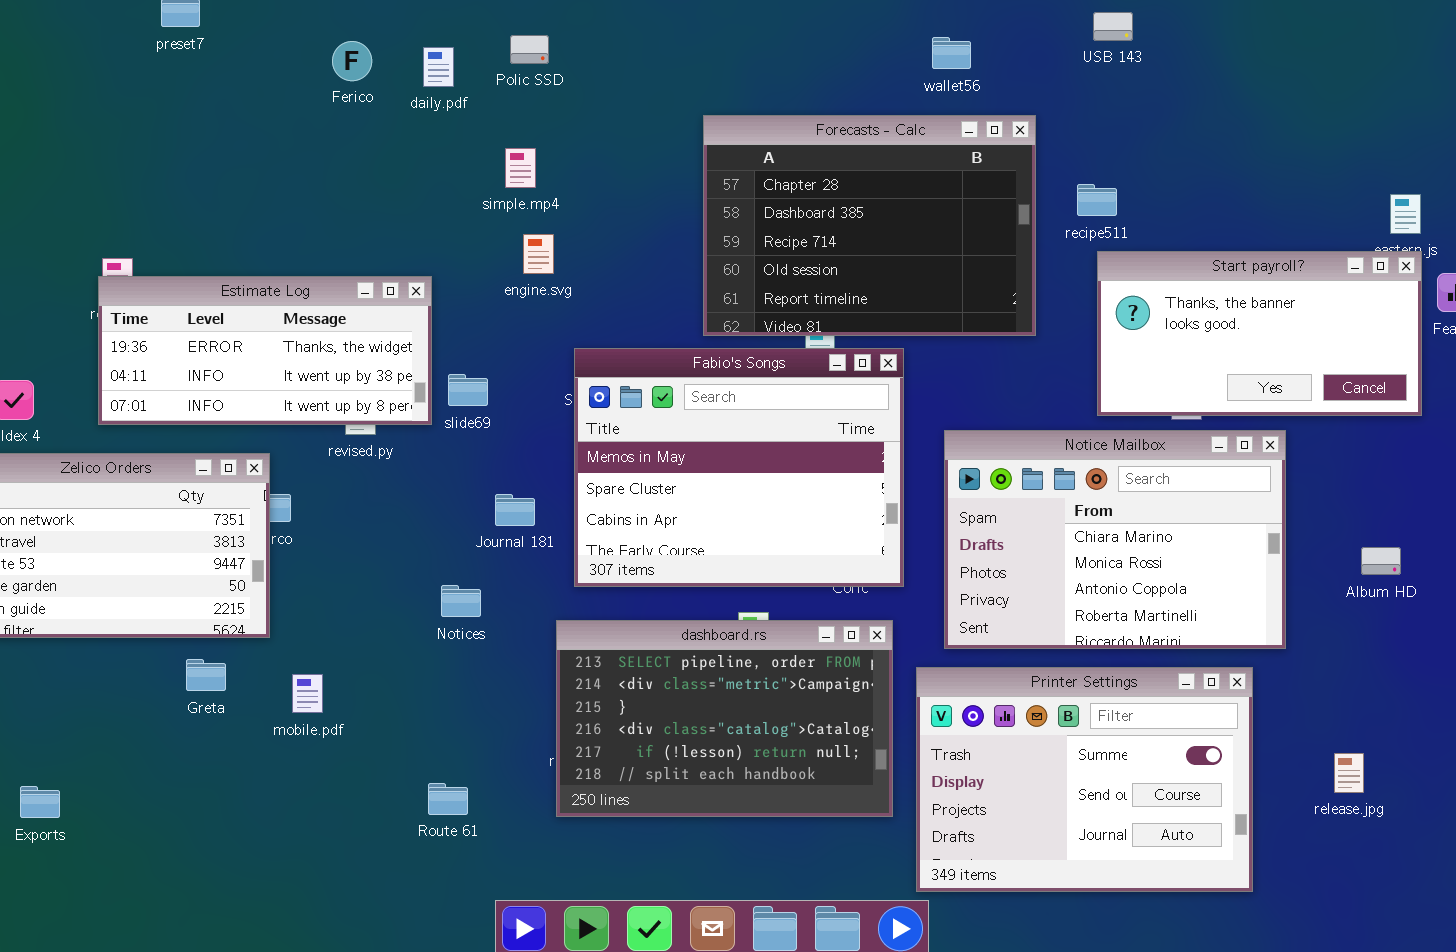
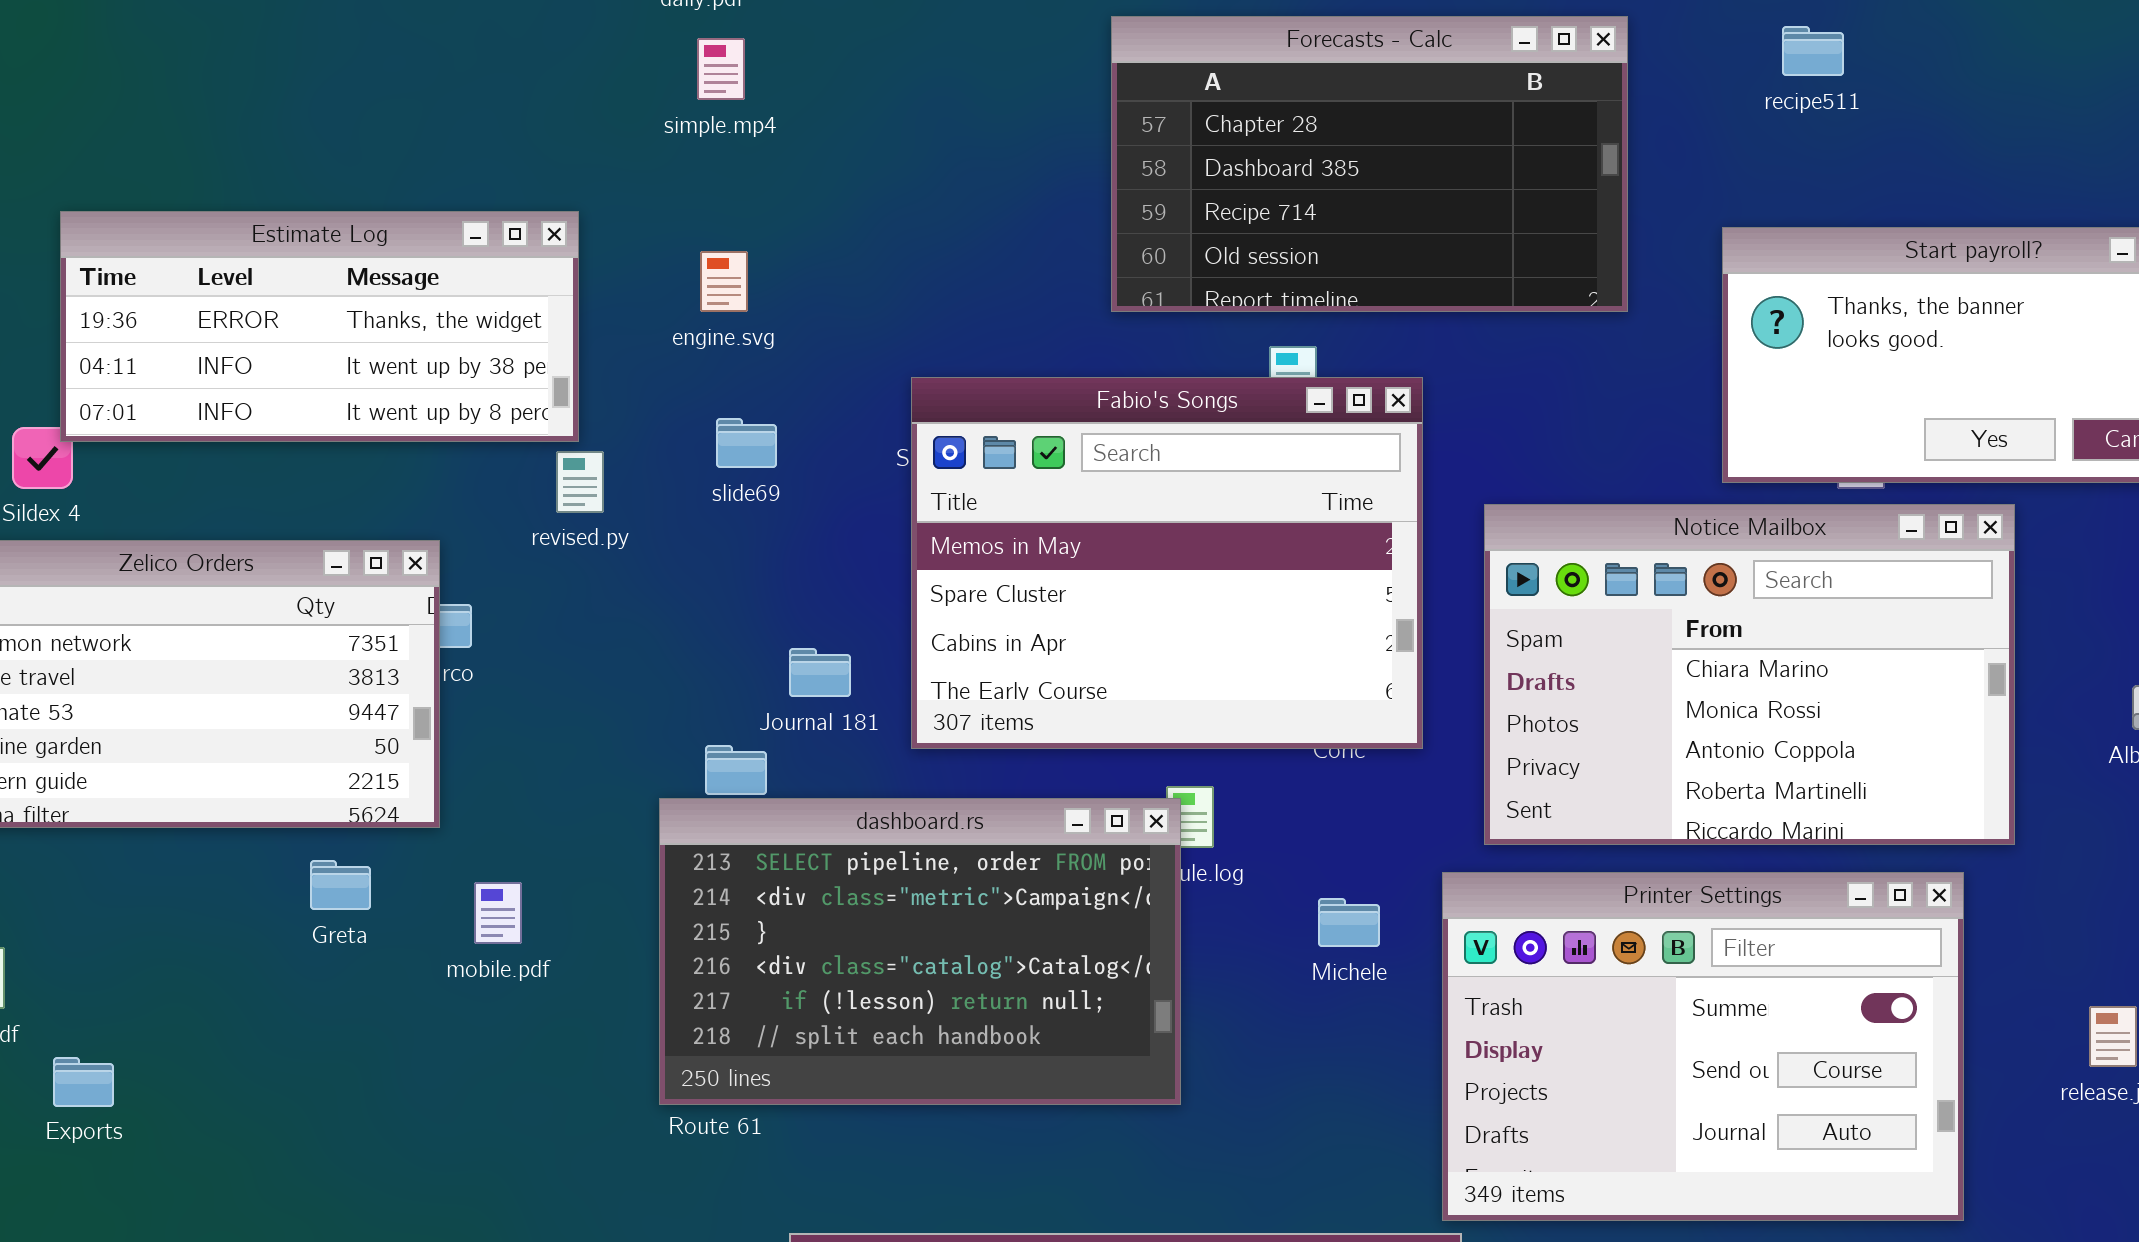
Forecasts - Calc: [703,115,1036,336] -> [1111,16,1628,312], resized
simple.mp4: [505,148,536,188] -> [697,38,745,100], moved
recipe511: [1077,184,1117,216] -> [1782,26,1844,76], moved
engine.svg: [523,234,554,274] -> [700,251,748,312], moved
Estimate Log: [98,276,432,425] -> [60,211,579,442], moved
Journal 181: [495,494,535,526] -> [789,648,851,697], moved
dashboard.rs: [556,620,893,817] -> [659,798,1181,1105], moved

